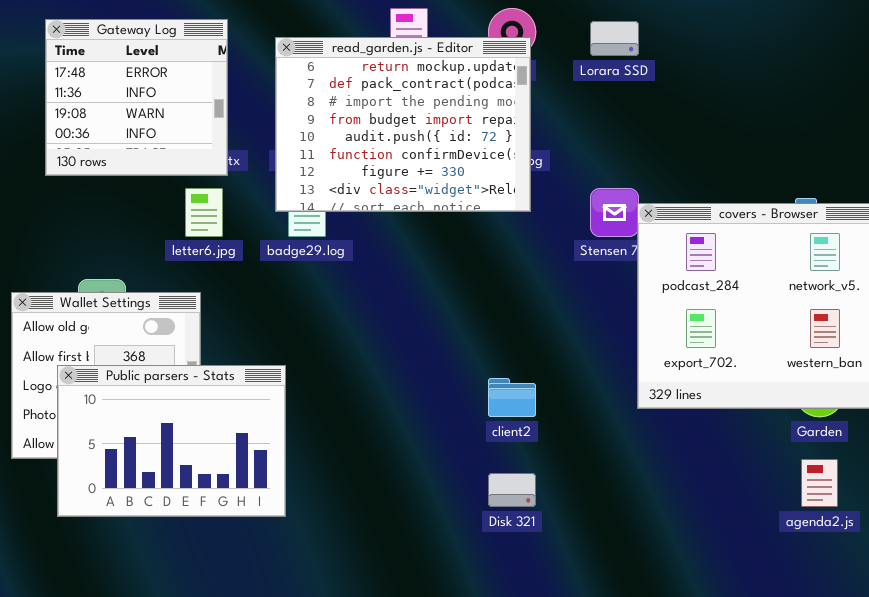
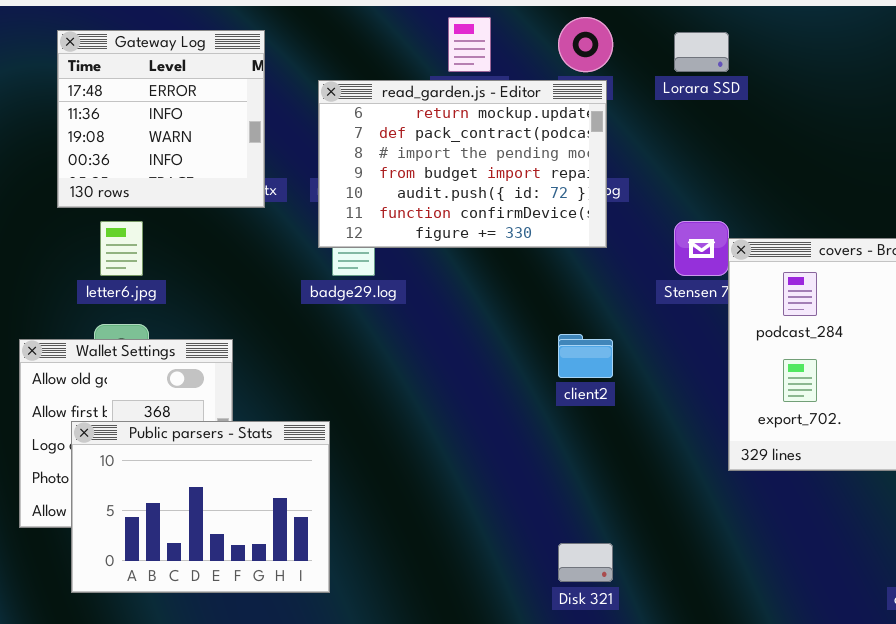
read_garden.js - Editor: [275,37,531,212] -> [318,80,607,248], resized
letter6.jpg: [185,188,223,237] -> [100,221,143,276], moved
client2: [488,378,536,417] -> [558,334,613,378], moved

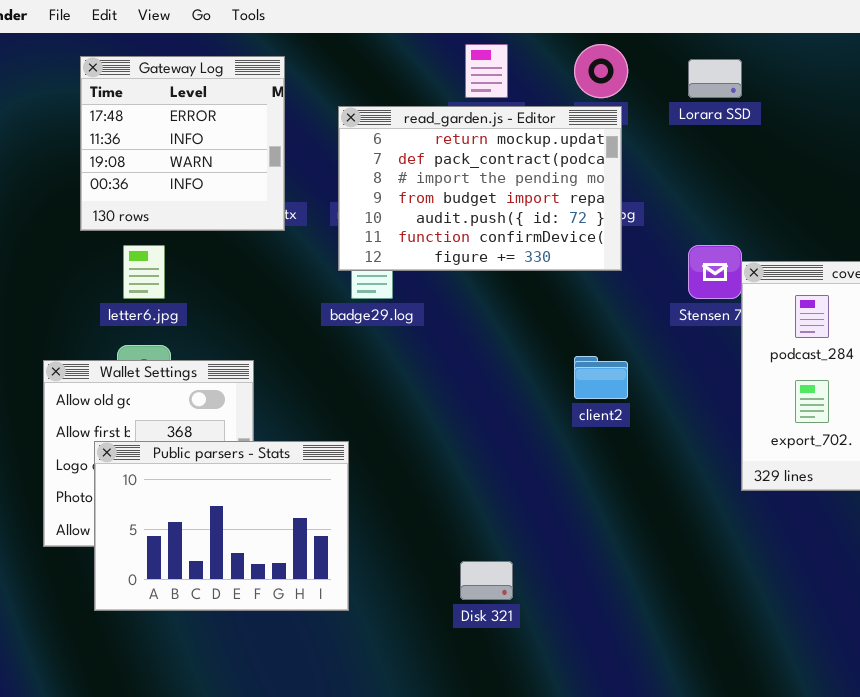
Disk 321: [558,543,613,582] -> [460,561,513,600], moved

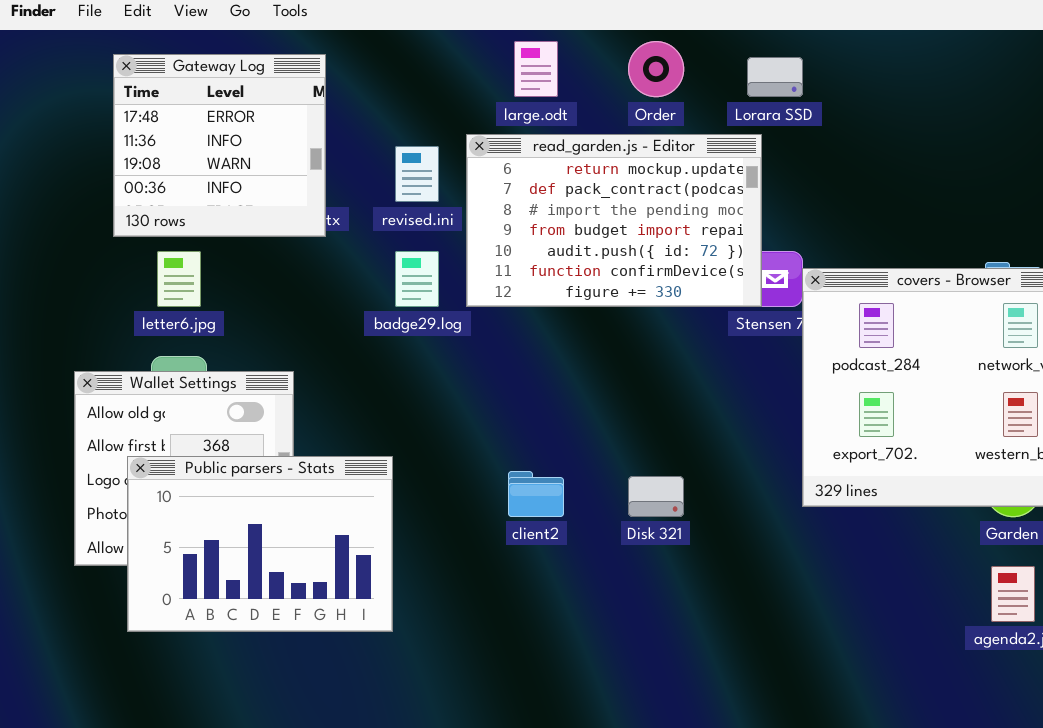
read_garden.js - Editor: [338,106,622,271] -> [466,134,762,307], moved
client2: [574,356,628,399] -> [508,471,564,517], moved
Disk 321: [460,561,513,600] -> [628,476,684,517], moved

